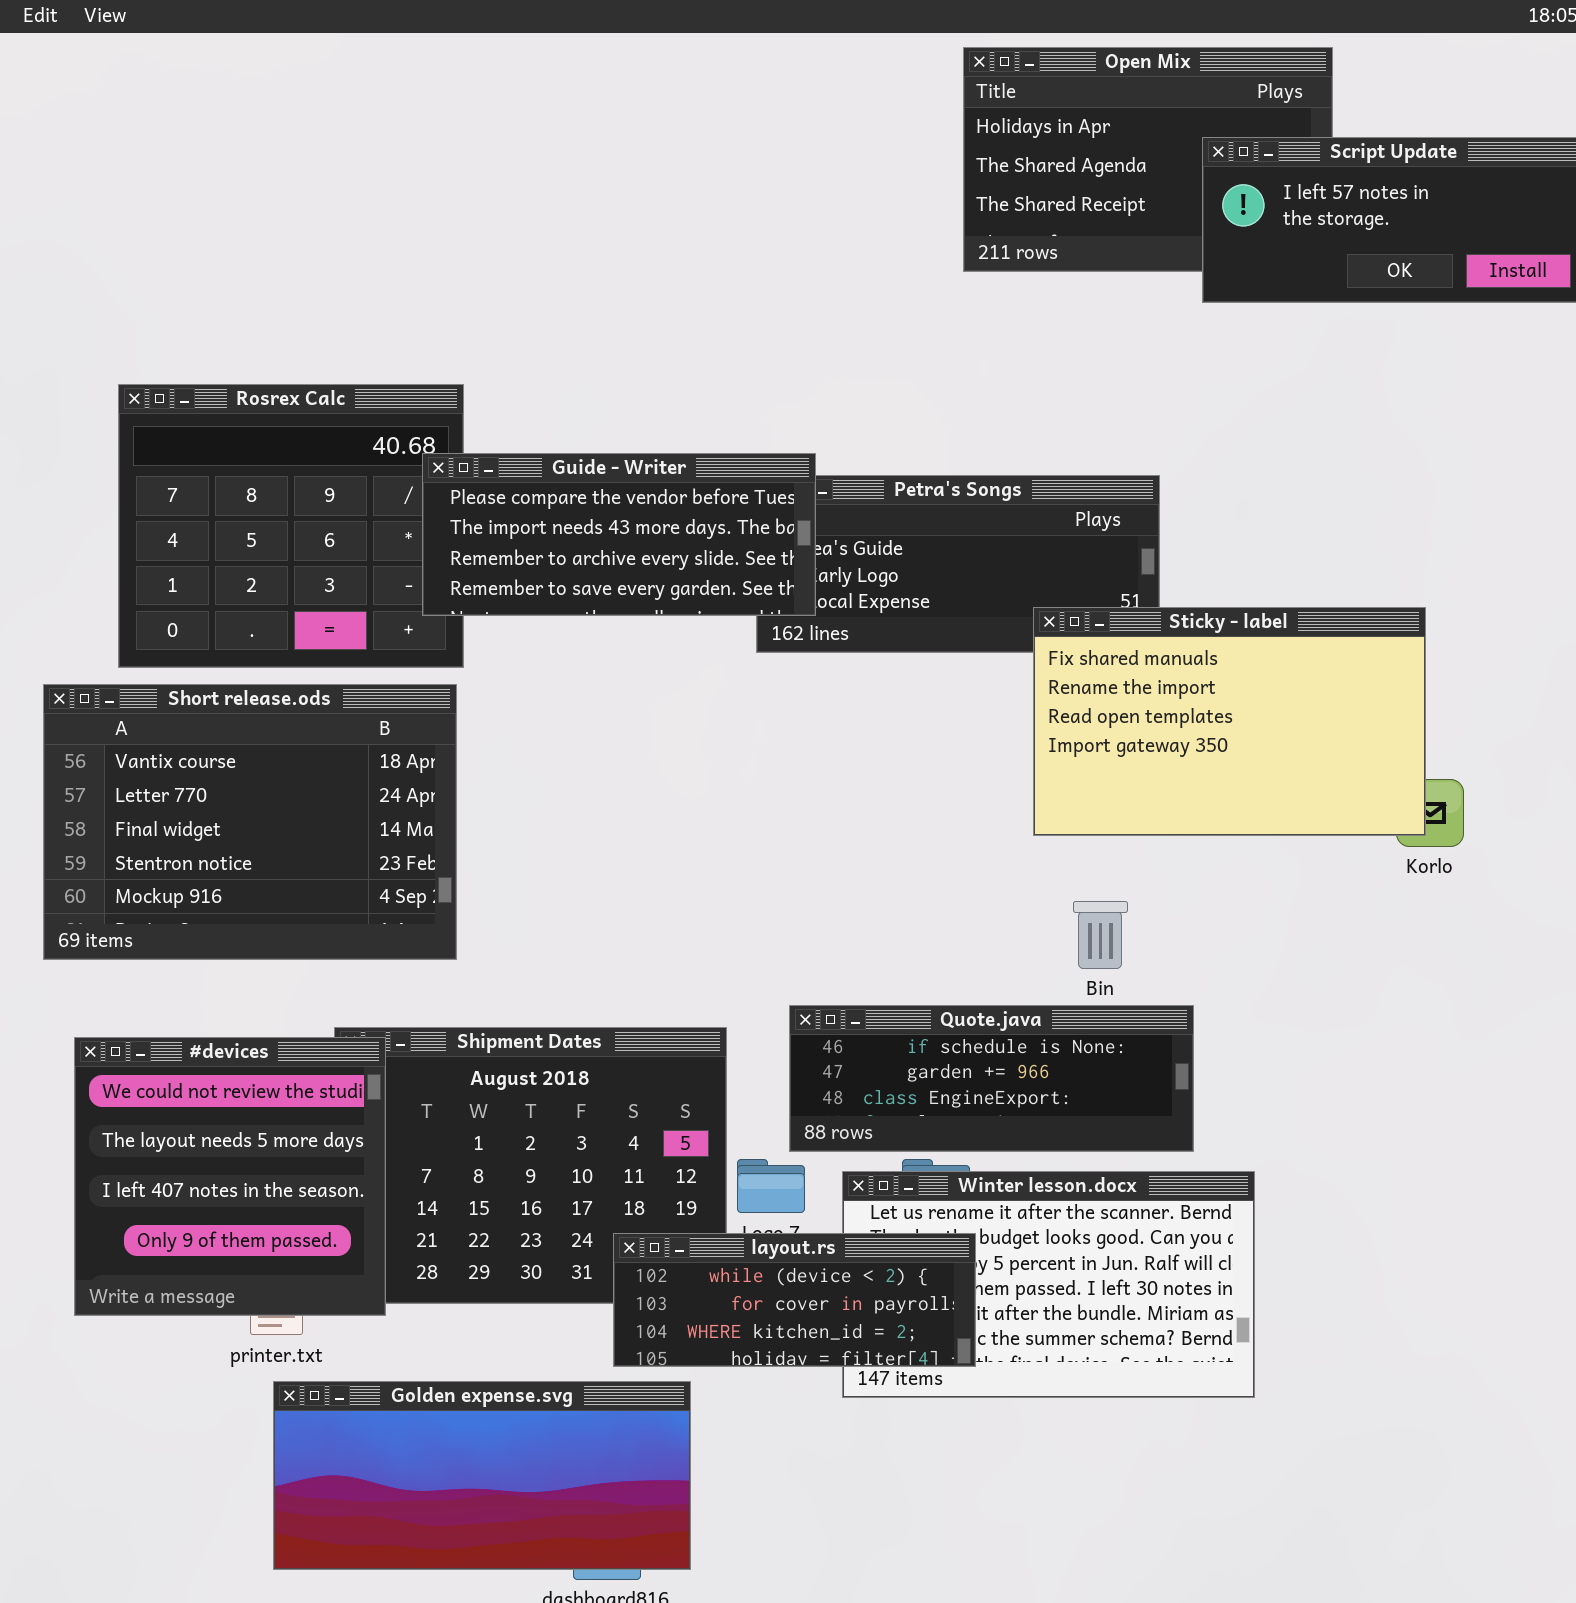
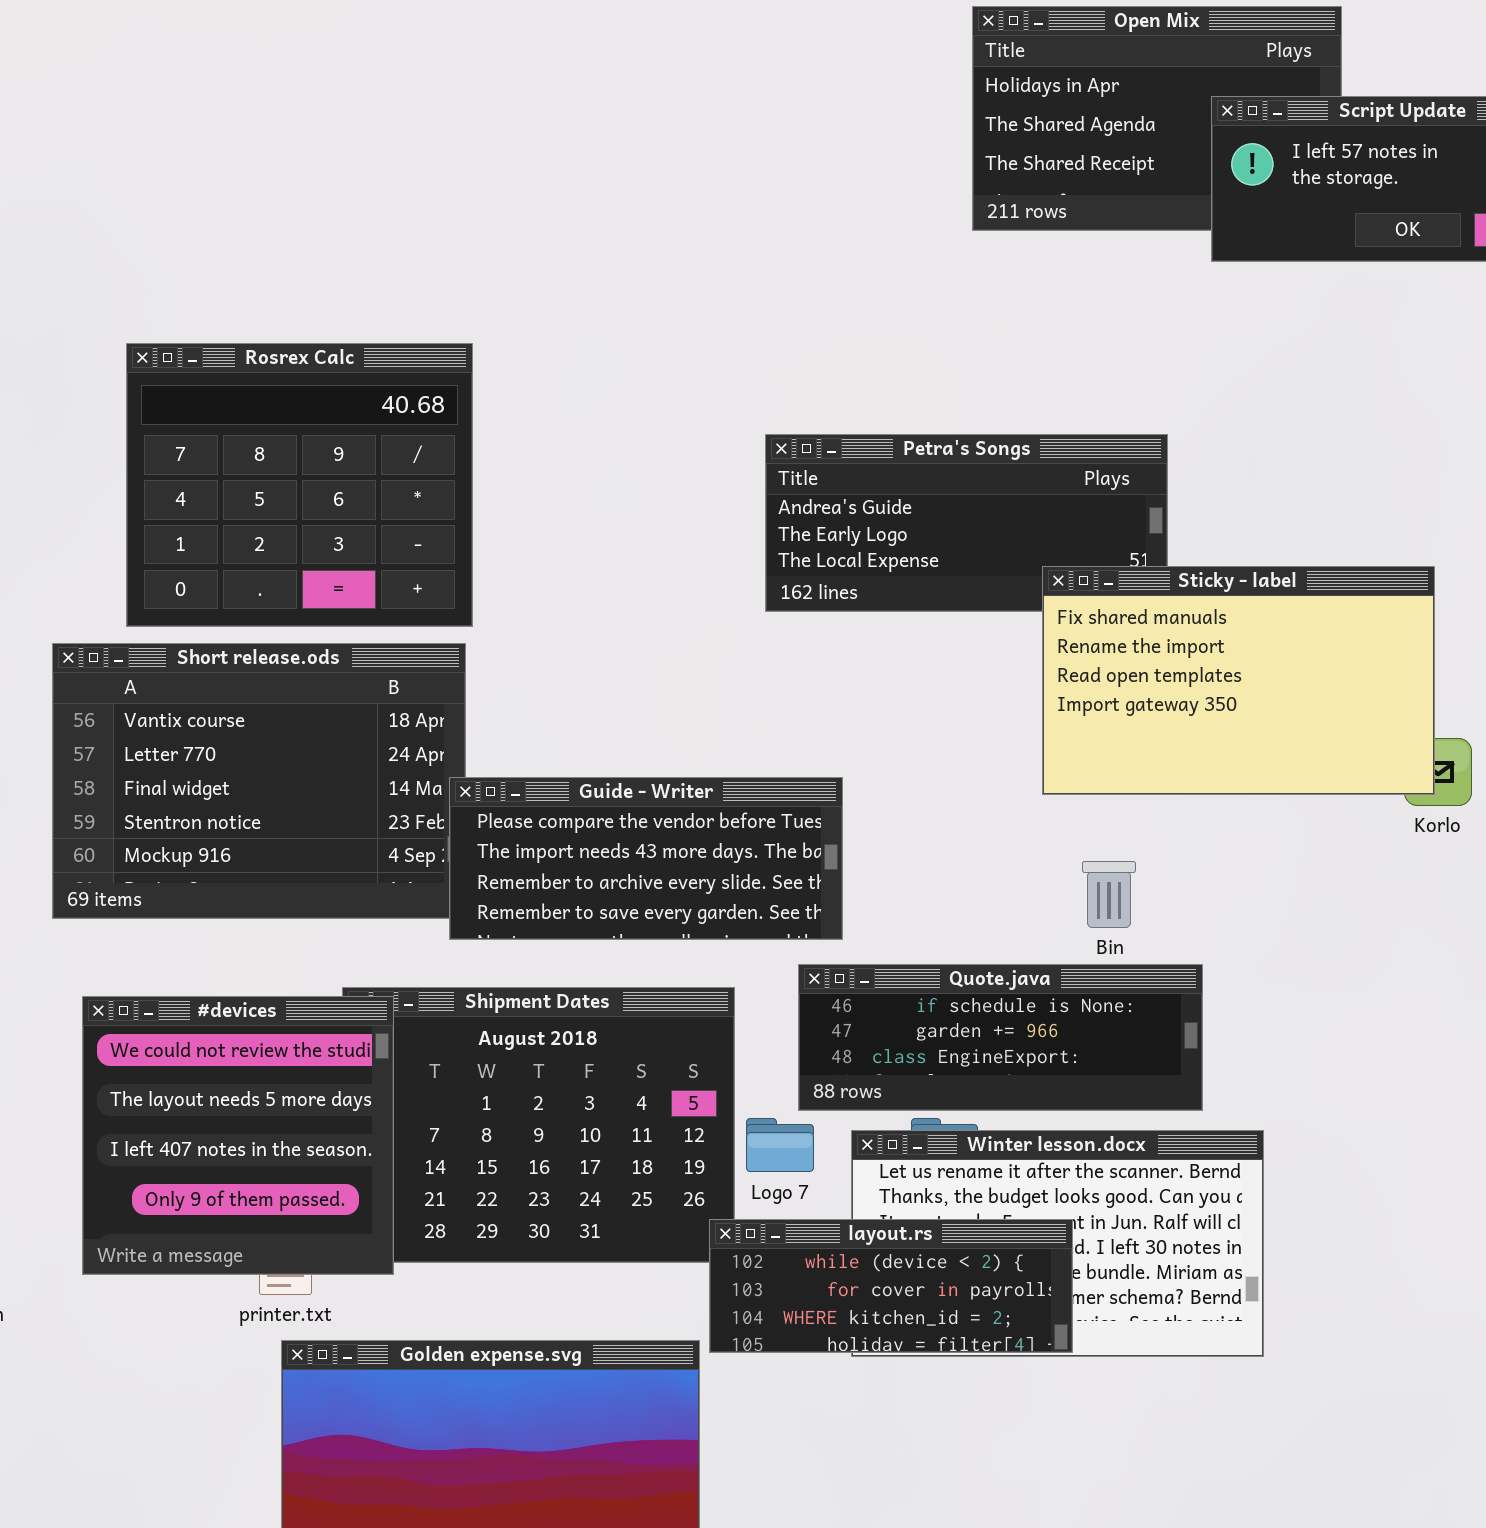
Guide - Writer: [422,453,816,616] -> [449,777,843,940], moved
layout.rs: [613,1233,976,1367] -> [709,1219,1073,1353], moved

